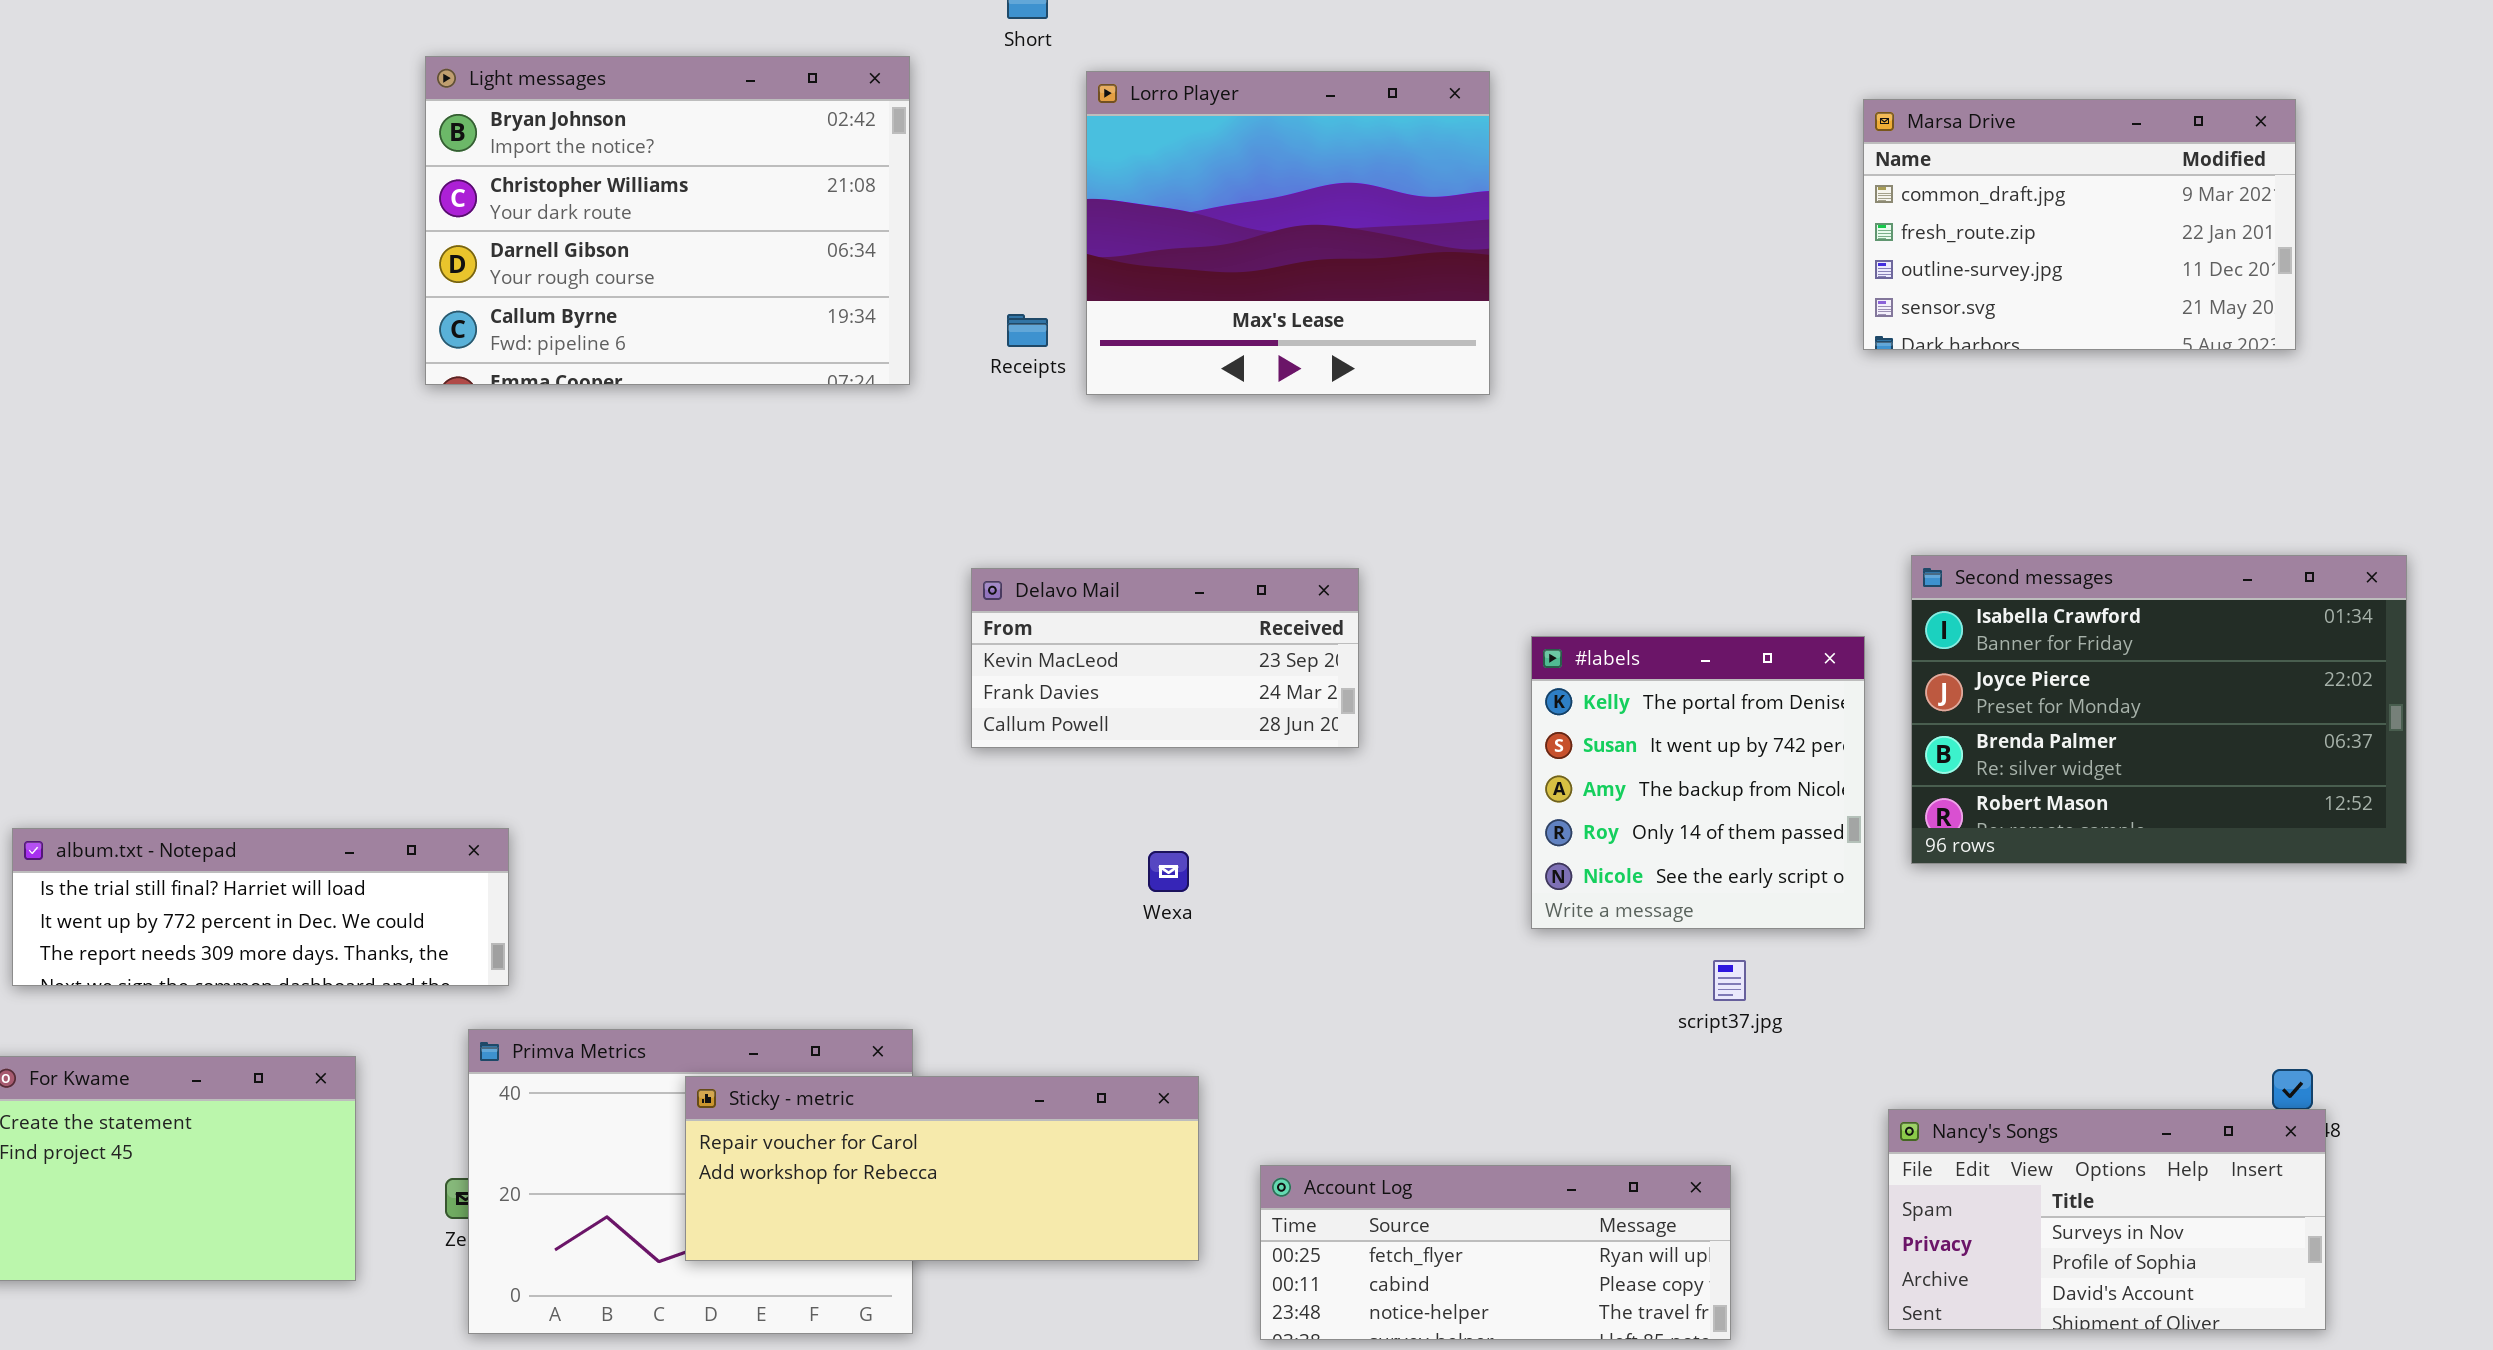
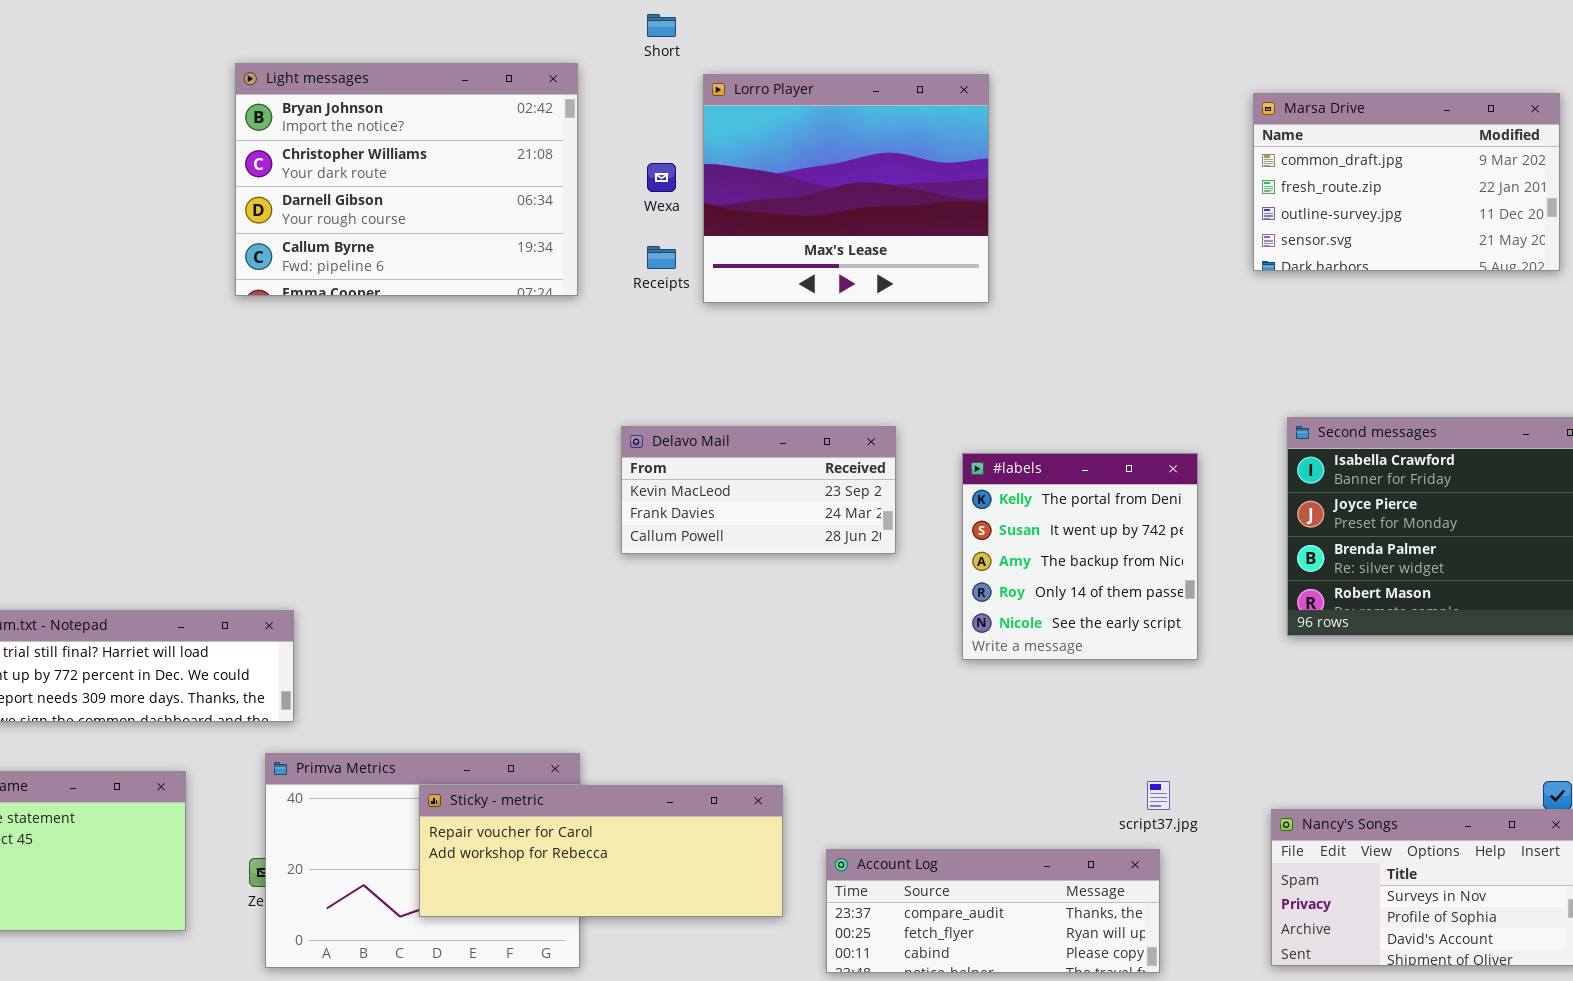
#labels: [1531,636,1865,929] -> [962,453,1198,660], moved
Wexa: [1148,851,1189,892] -> [647,163,676,192], moved
script37.jpg: [1713,960,1746,1001] -> [1147,781,1170,810], moved
Account Log: [1260,1165,1731,1340] -> [826,849,1160,973], scrolled up 1 row

